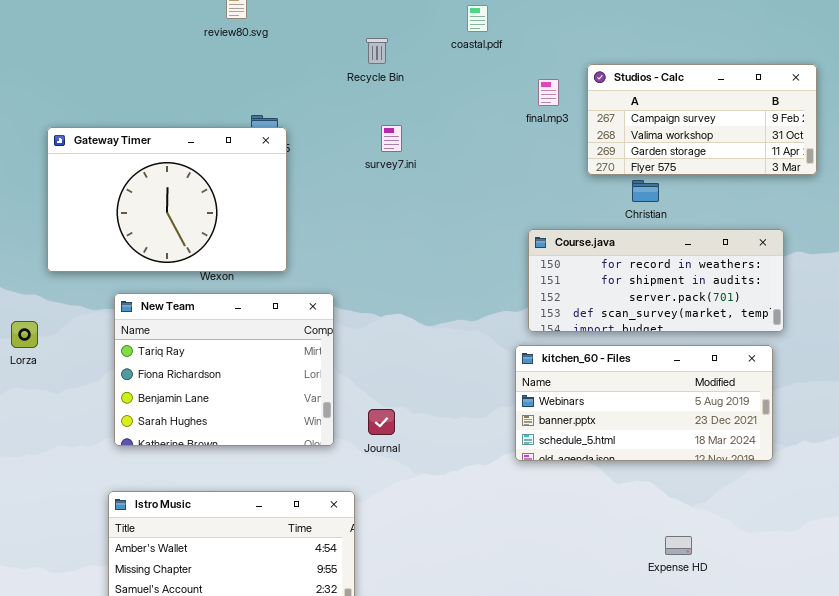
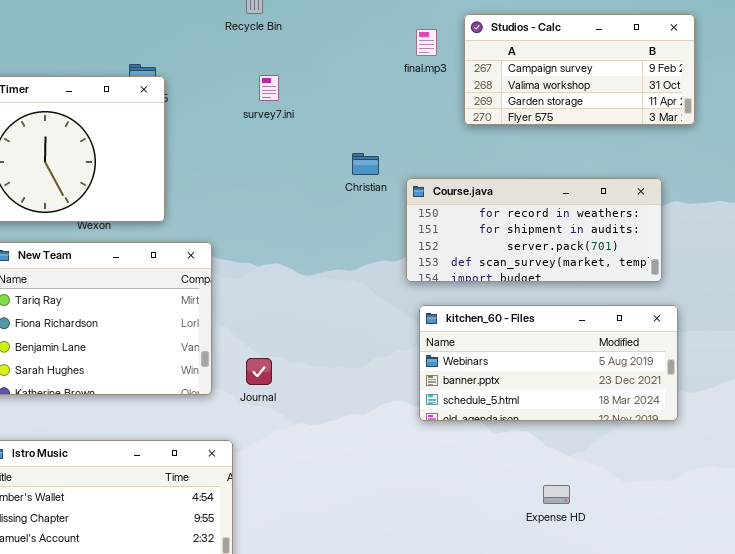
Christian: [632,180,659,202] -> [352,153,379,175], moved
kitchen_60 - Files: [515,345,773,461] -> [419,305,678,421], moved

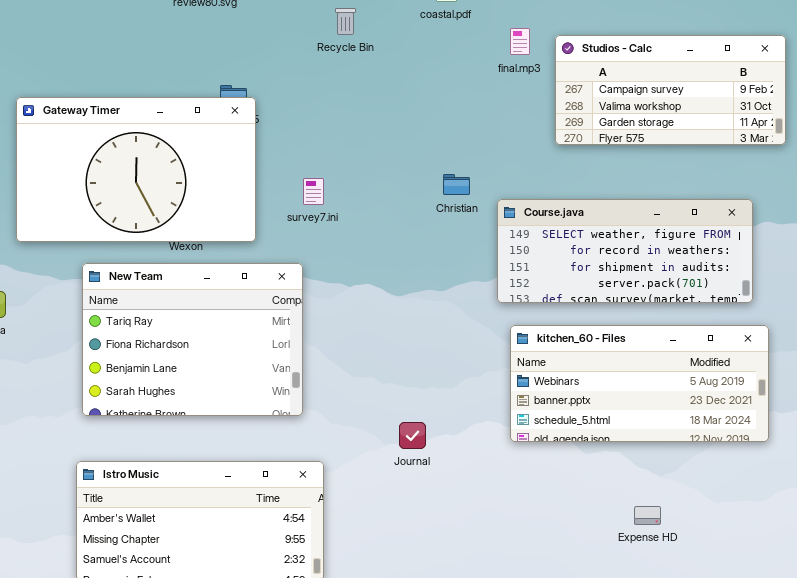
final.mp3: [416,29,437,56] -> [510,28,530,55], moved
survey7.ini: [259,75,279,101] -> [303,178,324,205], moved
Course.java: [406,178,662,282] -> [497,199,753,303], scrolled up 1 row
Journal: [246,358,272,385] -> [399,422,426,449], moved

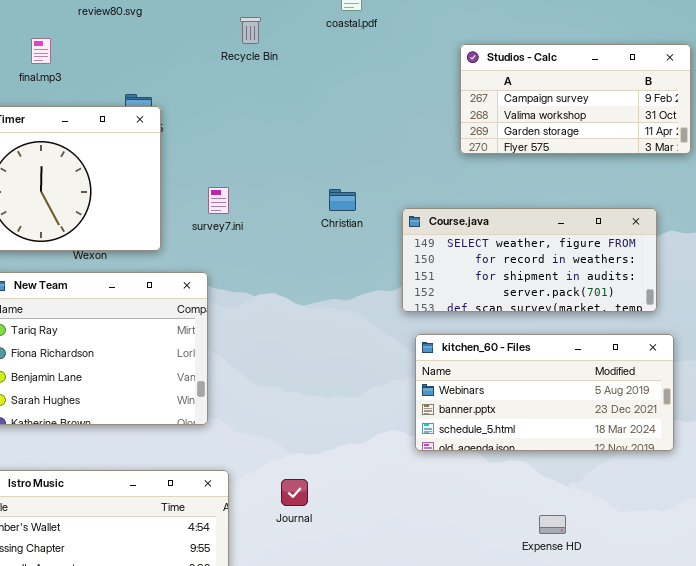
final.mp3: [510,28,530,55] -> [31,38,51,64], moved
Christian: [443,174,470,195] -> [329,189,356,211], moved
Journal: [399,422,426,449] -> [281,479,308,506], moved

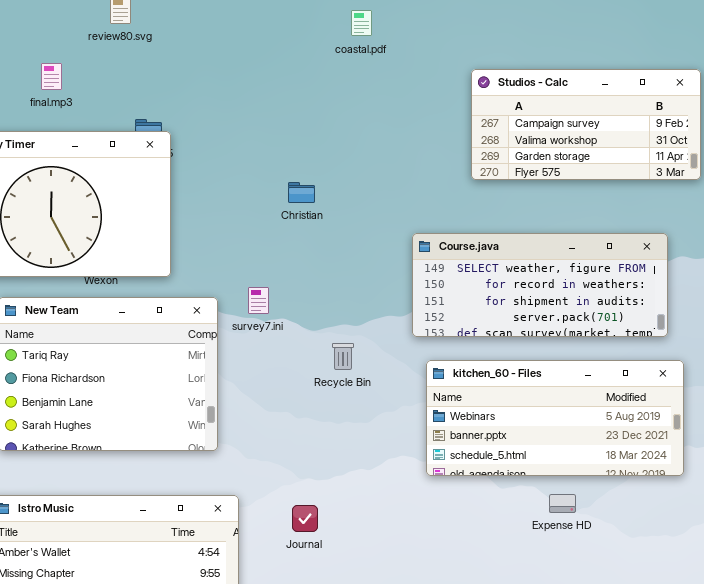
Recycle Bin: [240,17,261,44] -> [332,343,354,370], moved
survey7.ini: [208,187,229,214] -> [248,287,269,314], moved
Christian: [329,189,356,211] -> [288,182,315,203], moved
Expense HD: [539,515,566,534] -> [549,494,576,513], moved

